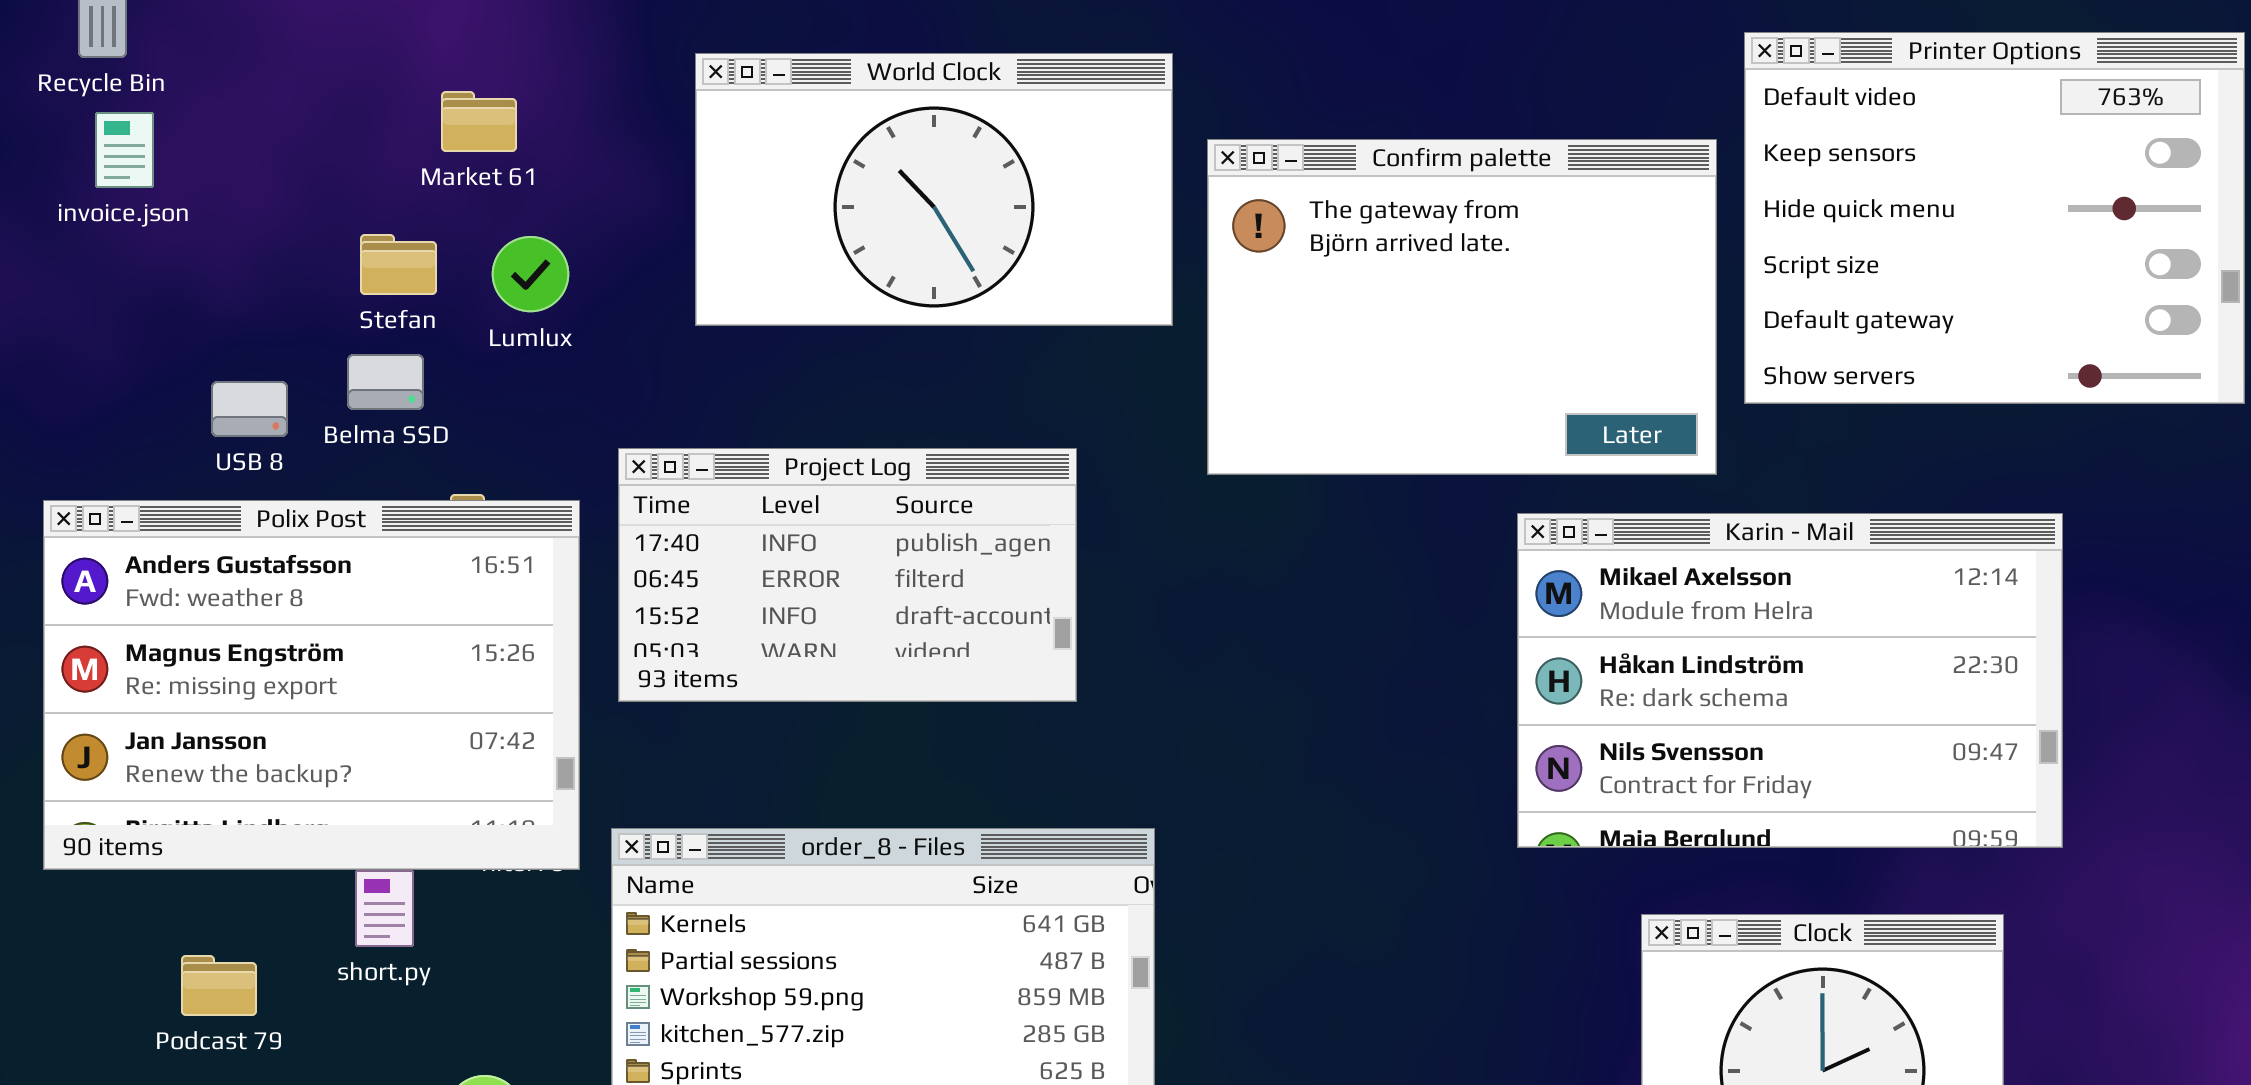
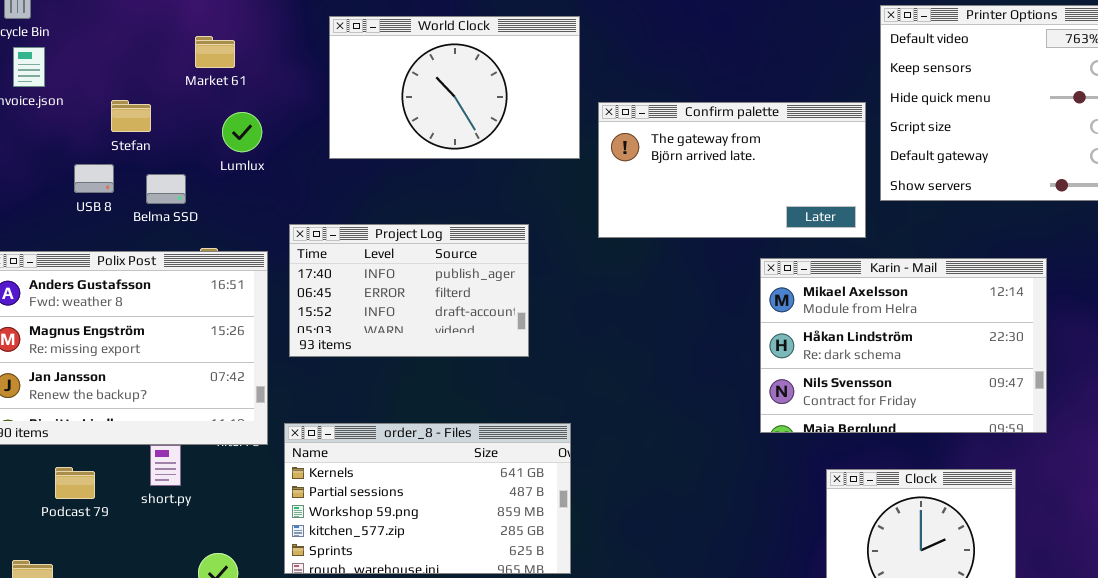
Confirm palette: [1207,139,1717,475] -> [598,102,866,238], resized
Stefan: [360,234,437,295] -> [111,100,151,132], moved
USB 8: [211,381,288,437] -> [74,164,114,193], moved
Podcast 79: [181,955,257,1016] -> [55,467,95,499], moved

